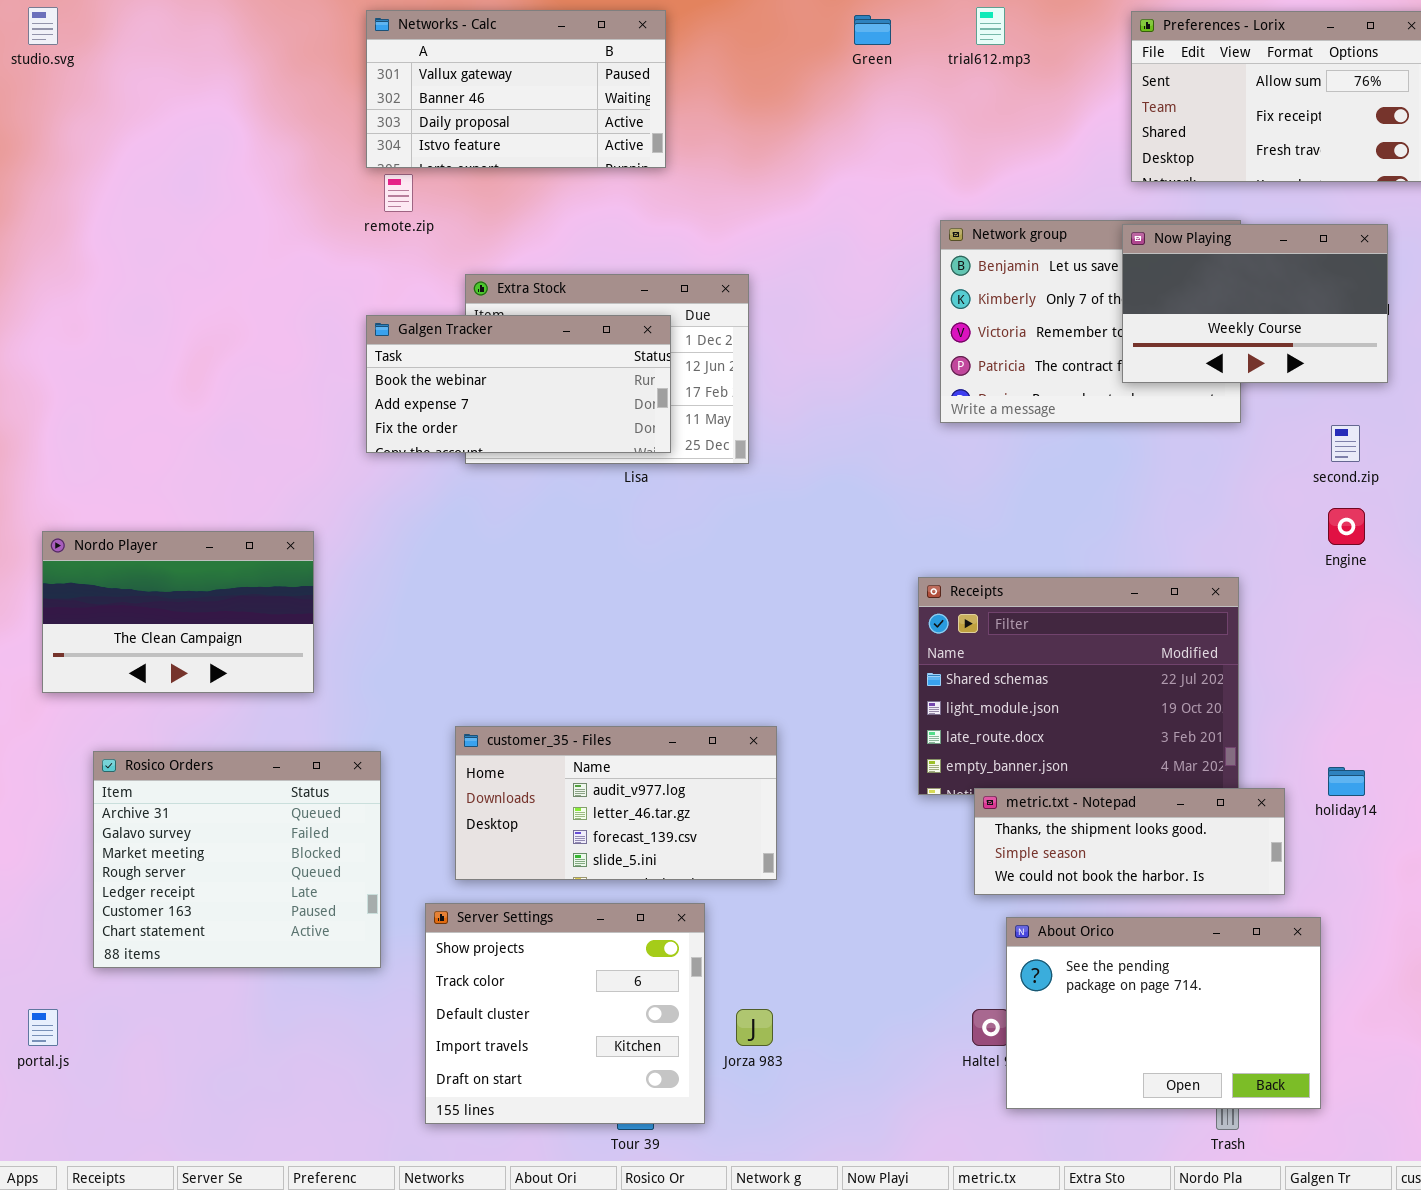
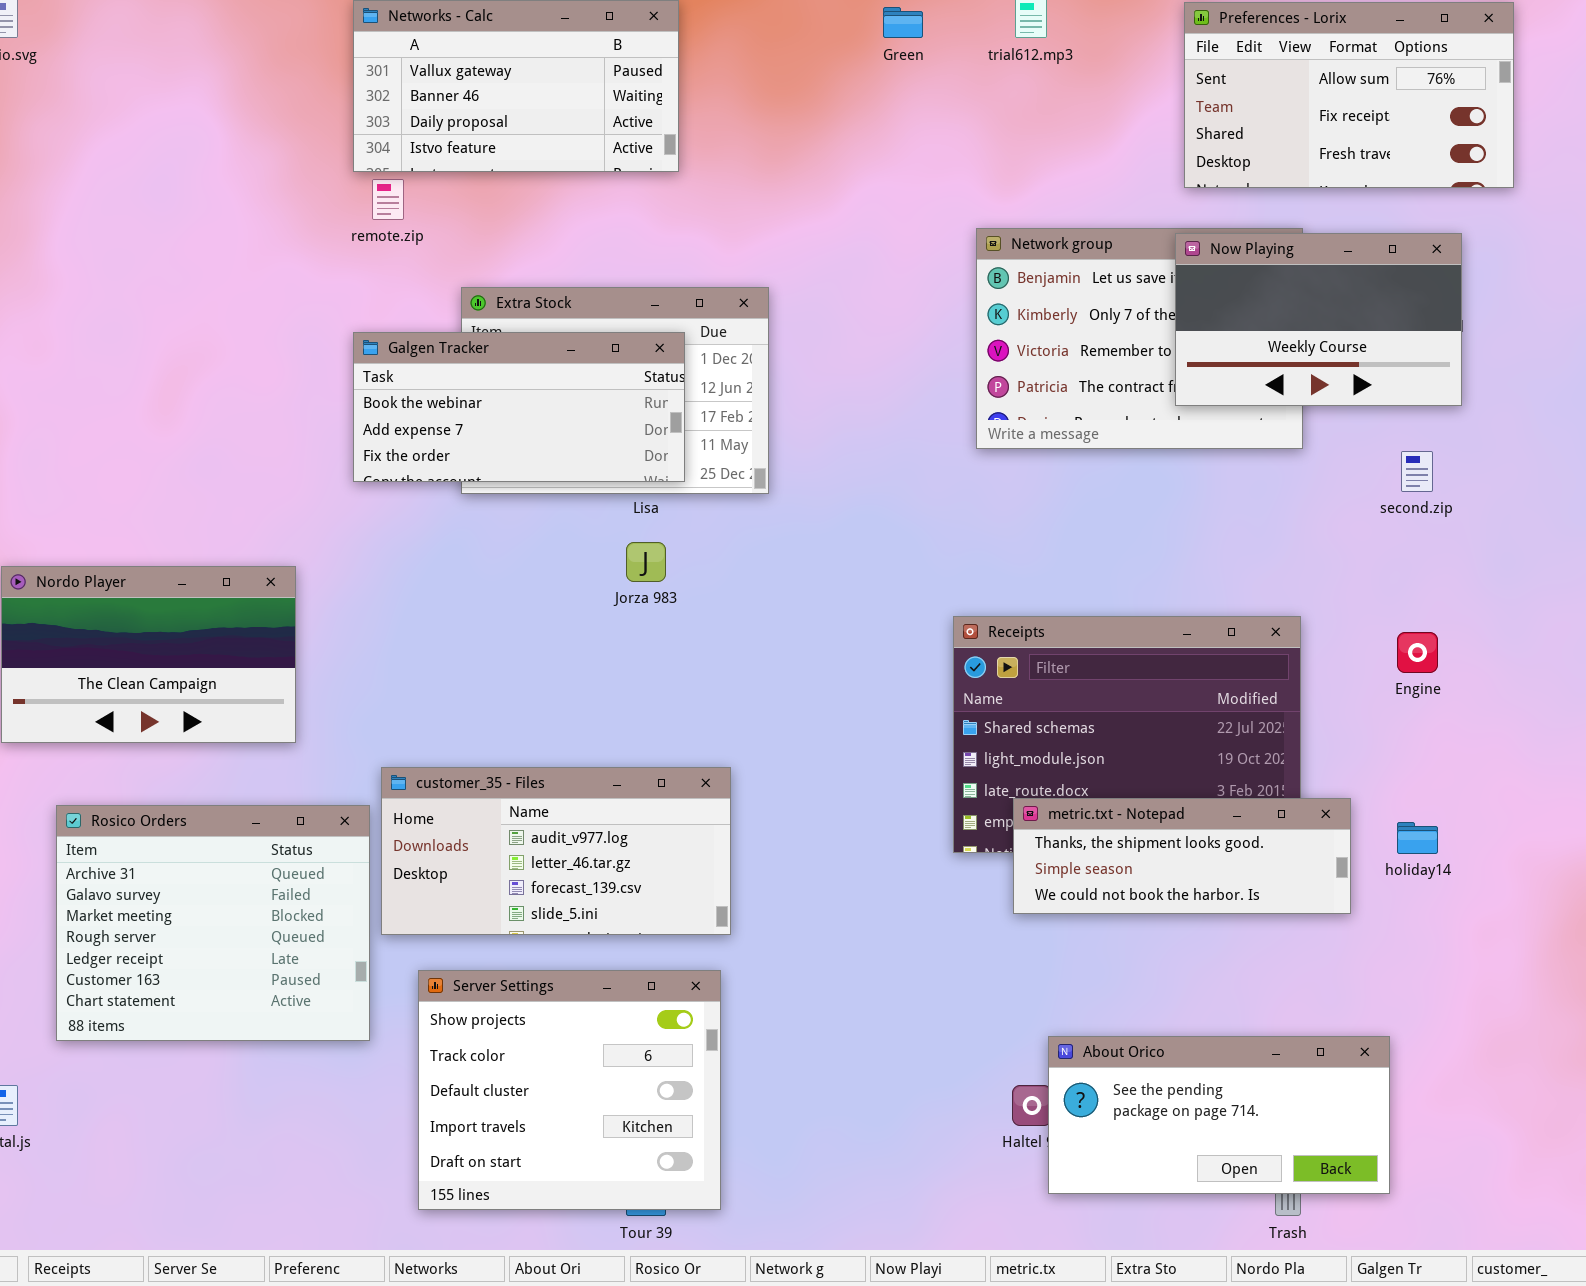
Engine: [1328,508,1365,545] -> [1397,632,1438,673], moved
customer_35 - Files: [455,726,777,880] -> [381,767,731,935], moved
metric.txt - Notepad: [974,788,1285,895] -> [1013,798,1351,914], moved
About Orico: [1006,917,1321,1109] -> [1048,1036,1390,1194], resized
Jorza 983: [736,1009,773,1046] -> [626,542,666,582], moved

